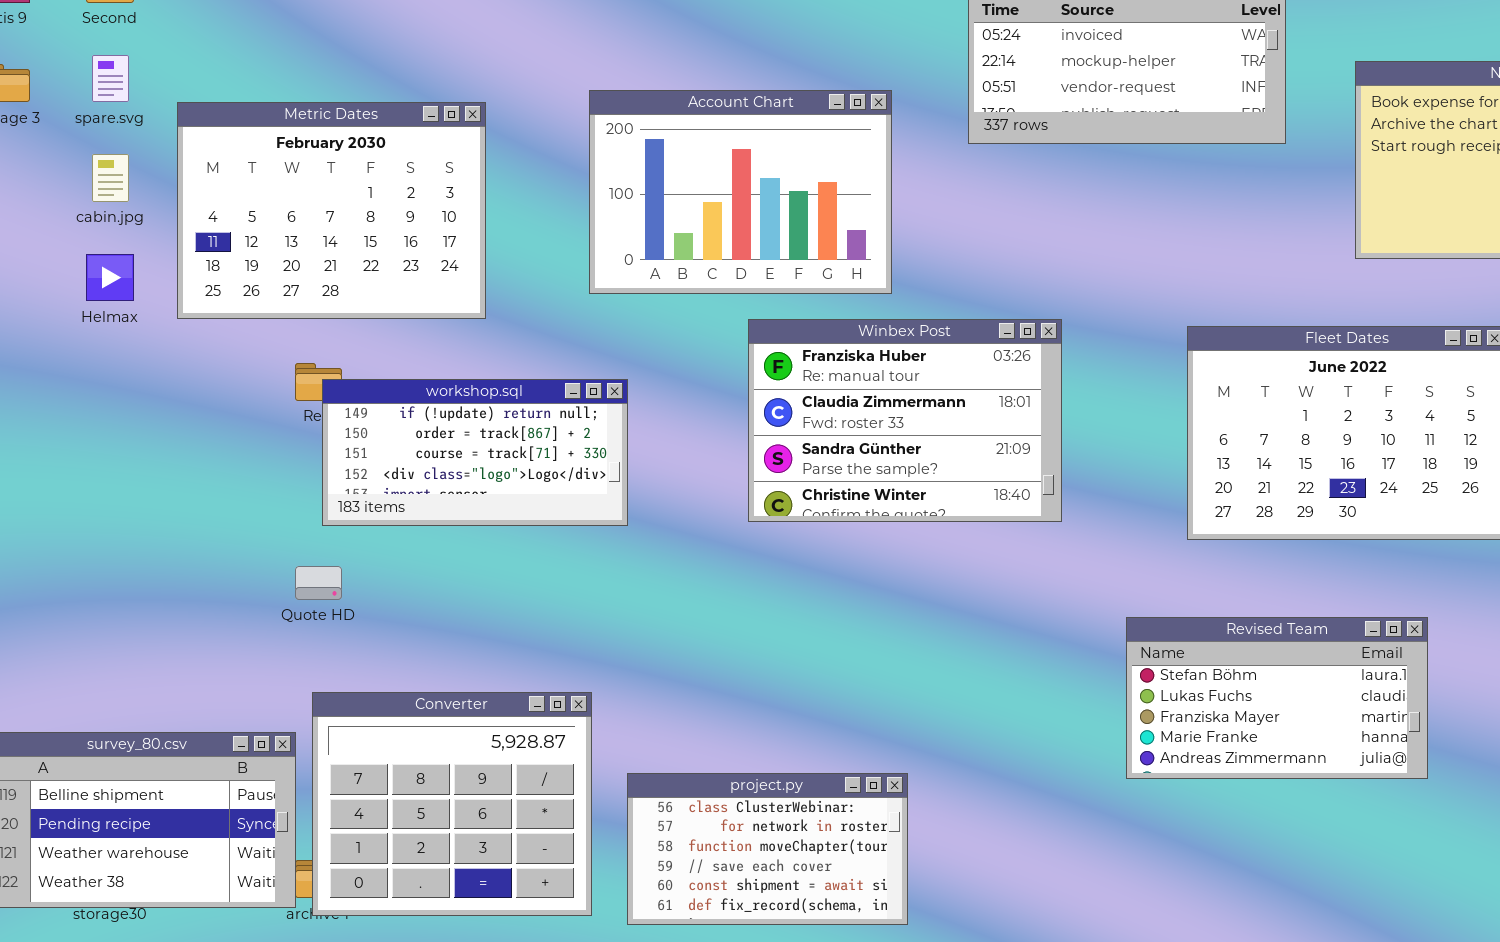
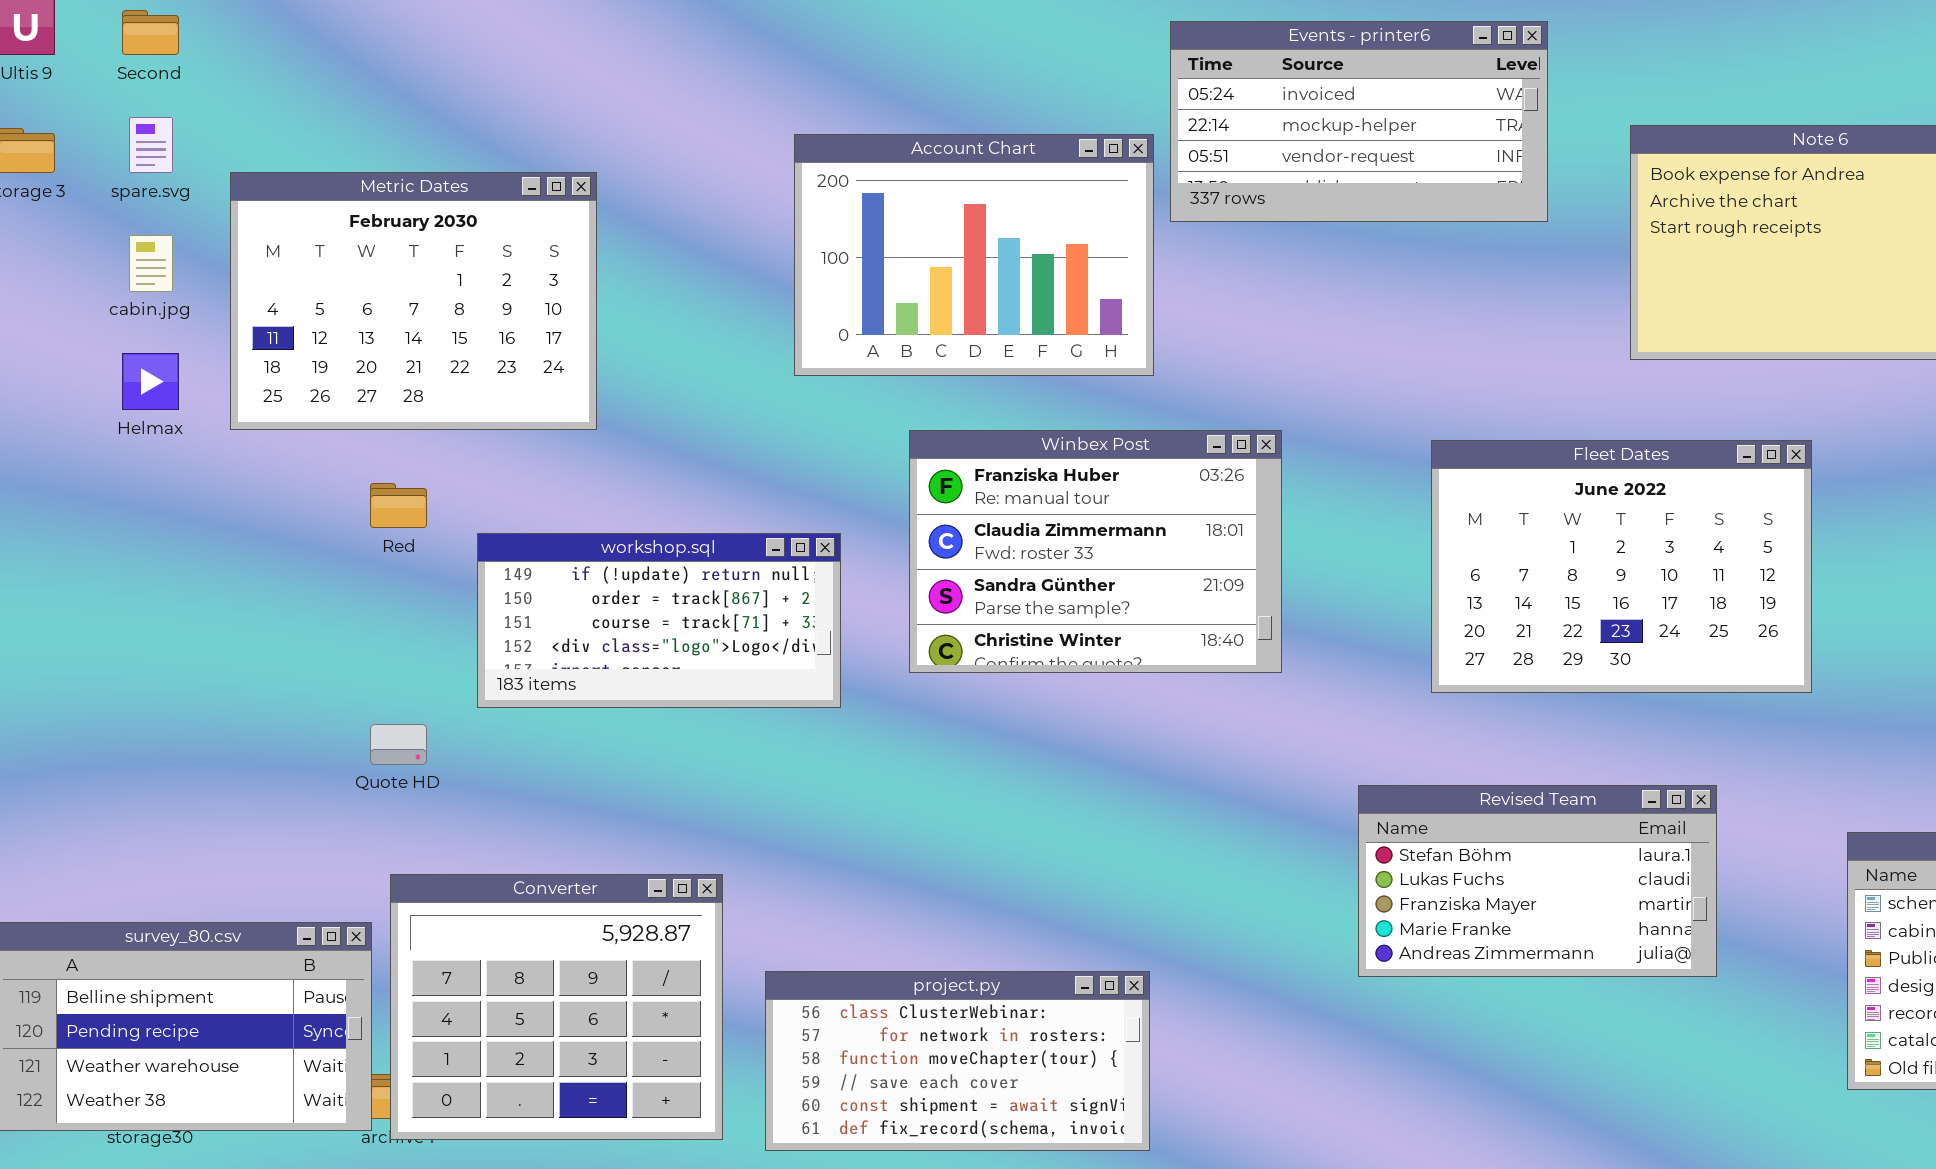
Account Chart: [589,90,892,294] -> [794,134,1154,376], moved
workshop.sql: [322,379,628,526] -> [477,533,841,708], moved
project.py: [627,773,908,925] -> [765,971,1150,1151], resized

